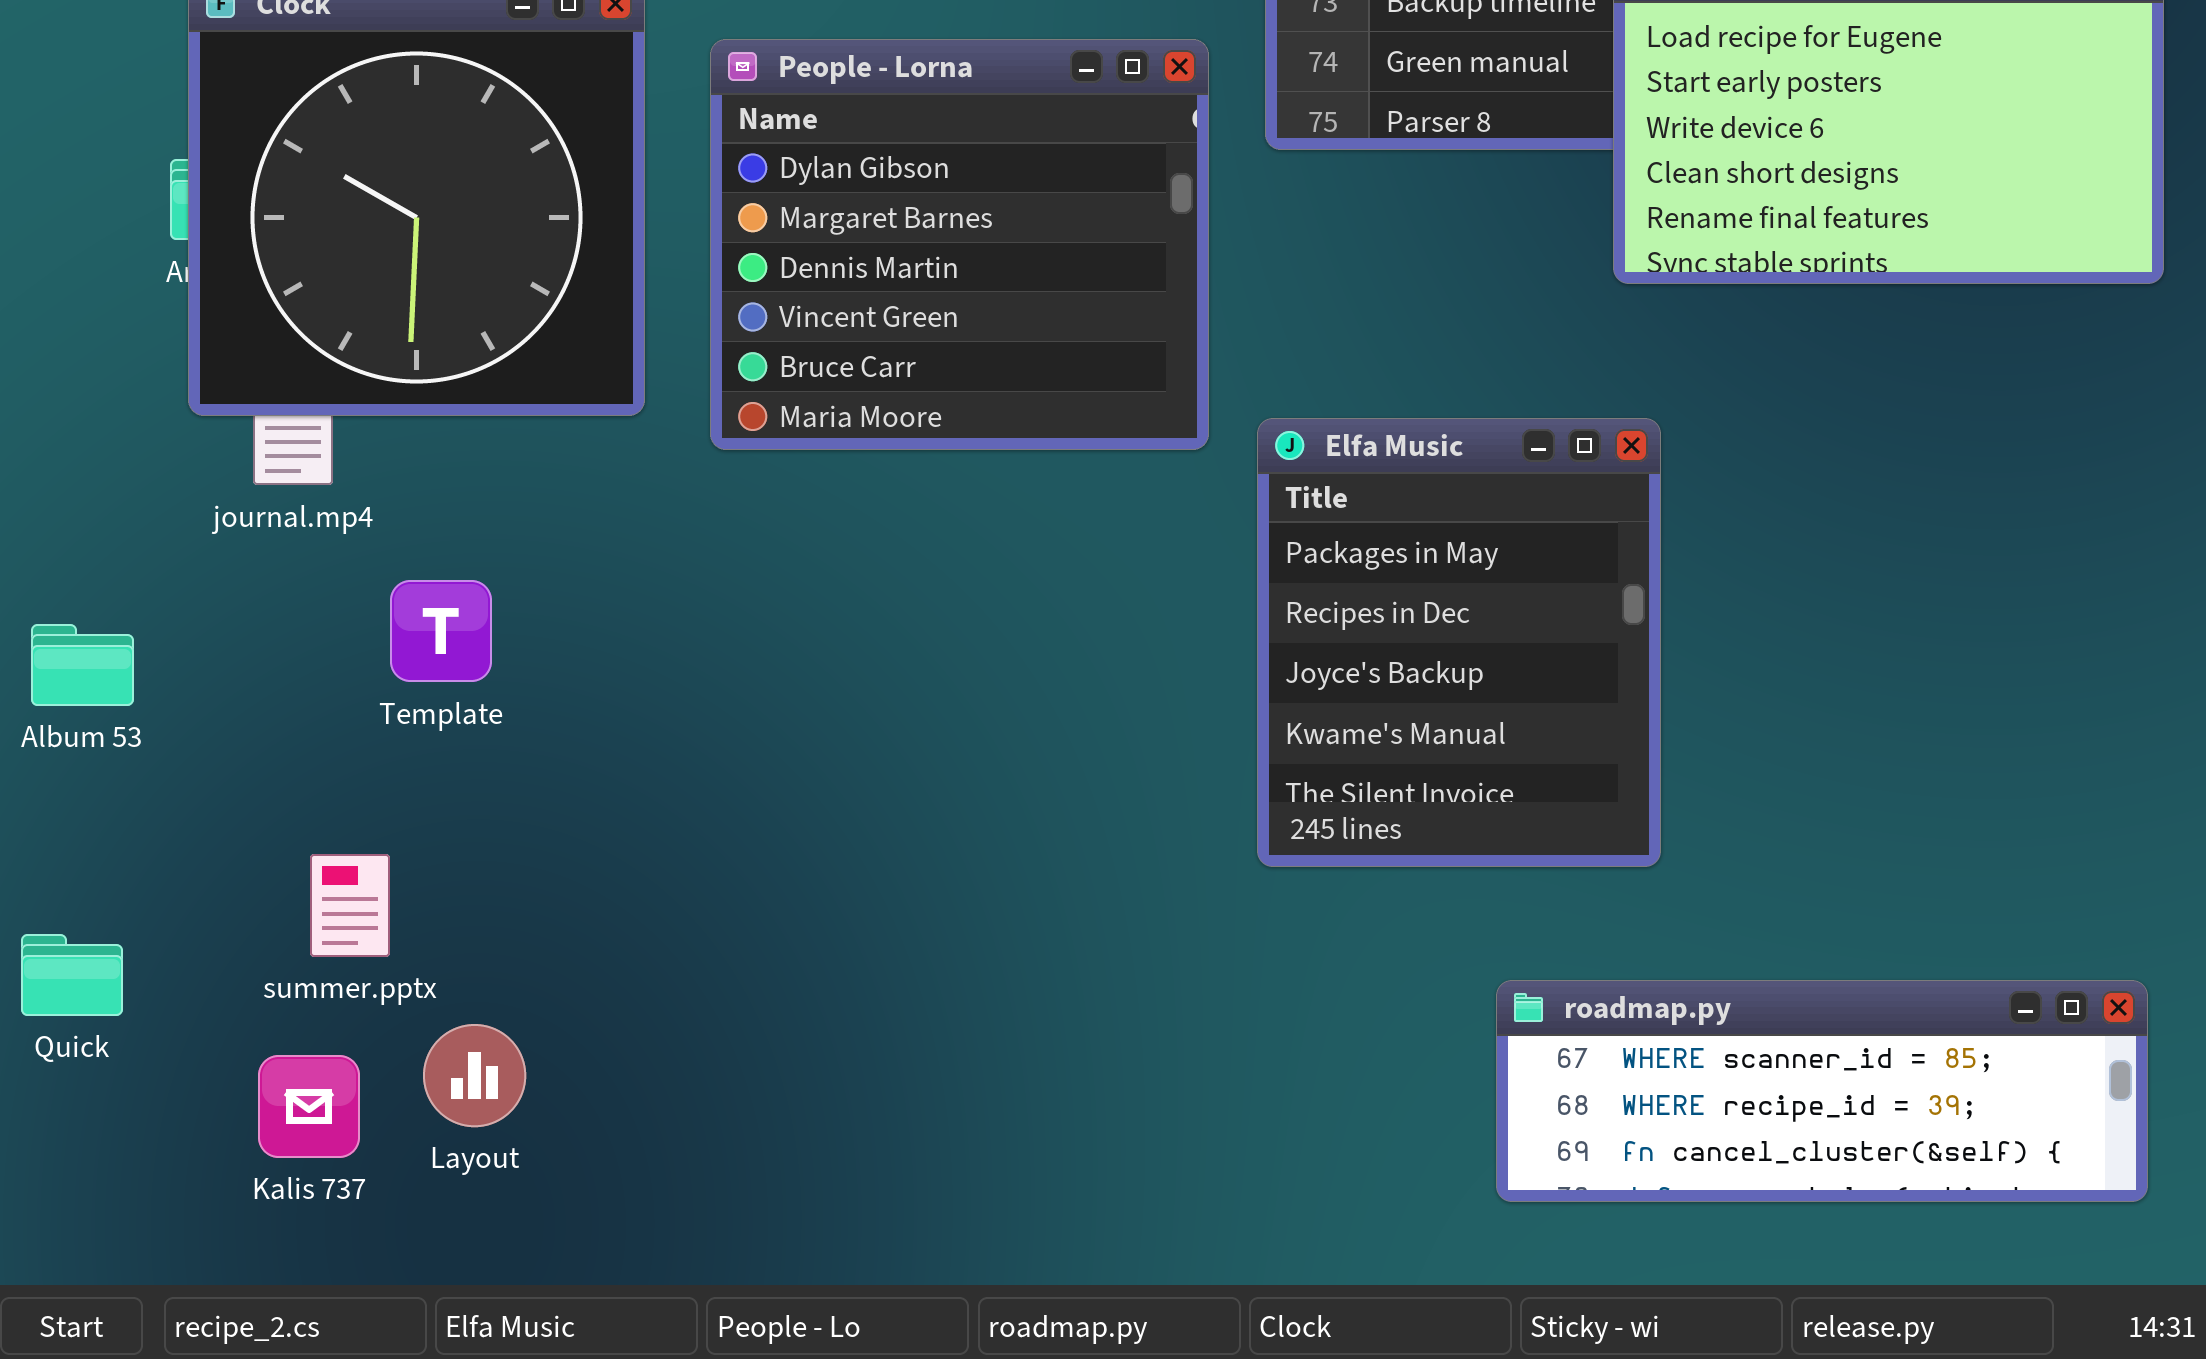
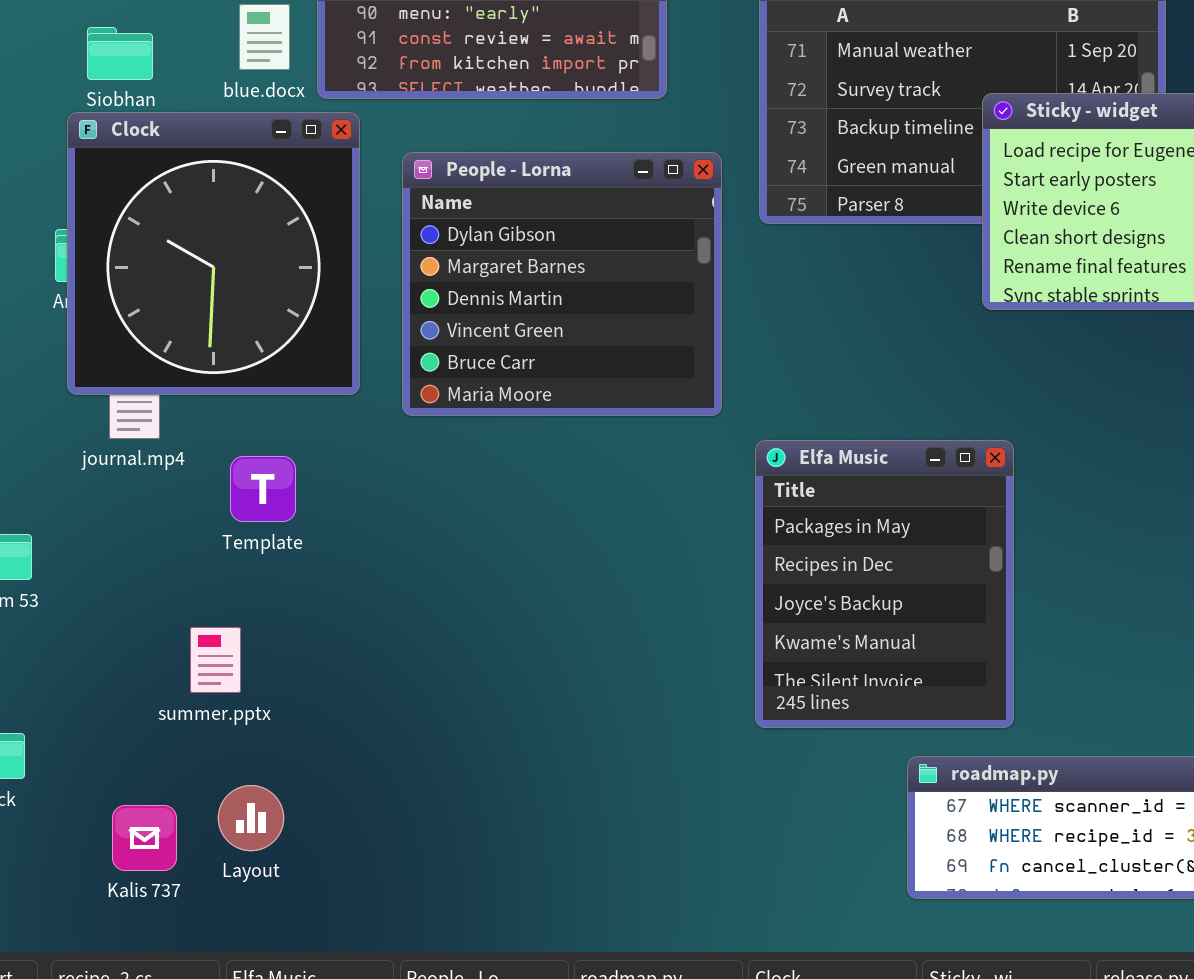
Elfa Music: [1257,418,1661,867] -> [755,440,1014,728], moved
Template: [390,580,492,682] -> [230,456,296,522], moved
summer.pptx: [310,854,390,957] -> [190,627,241,693], moved

